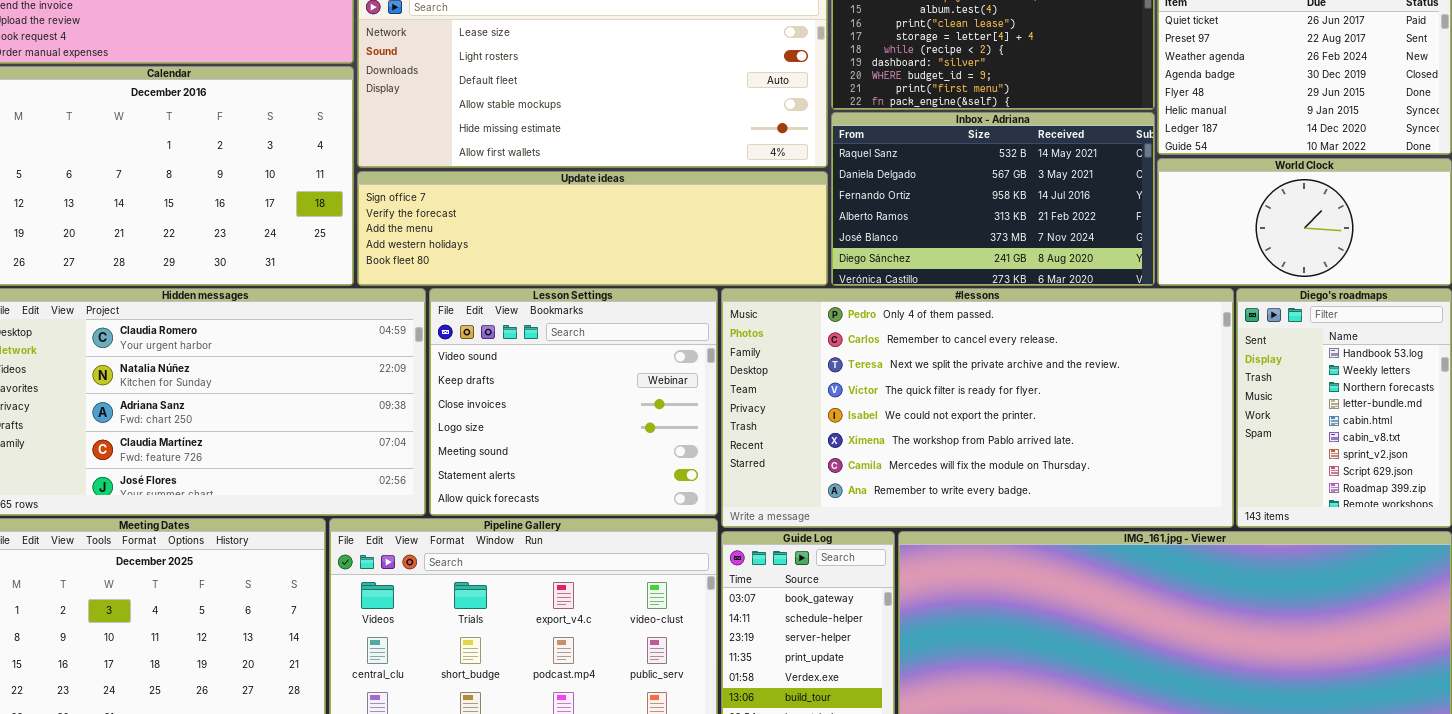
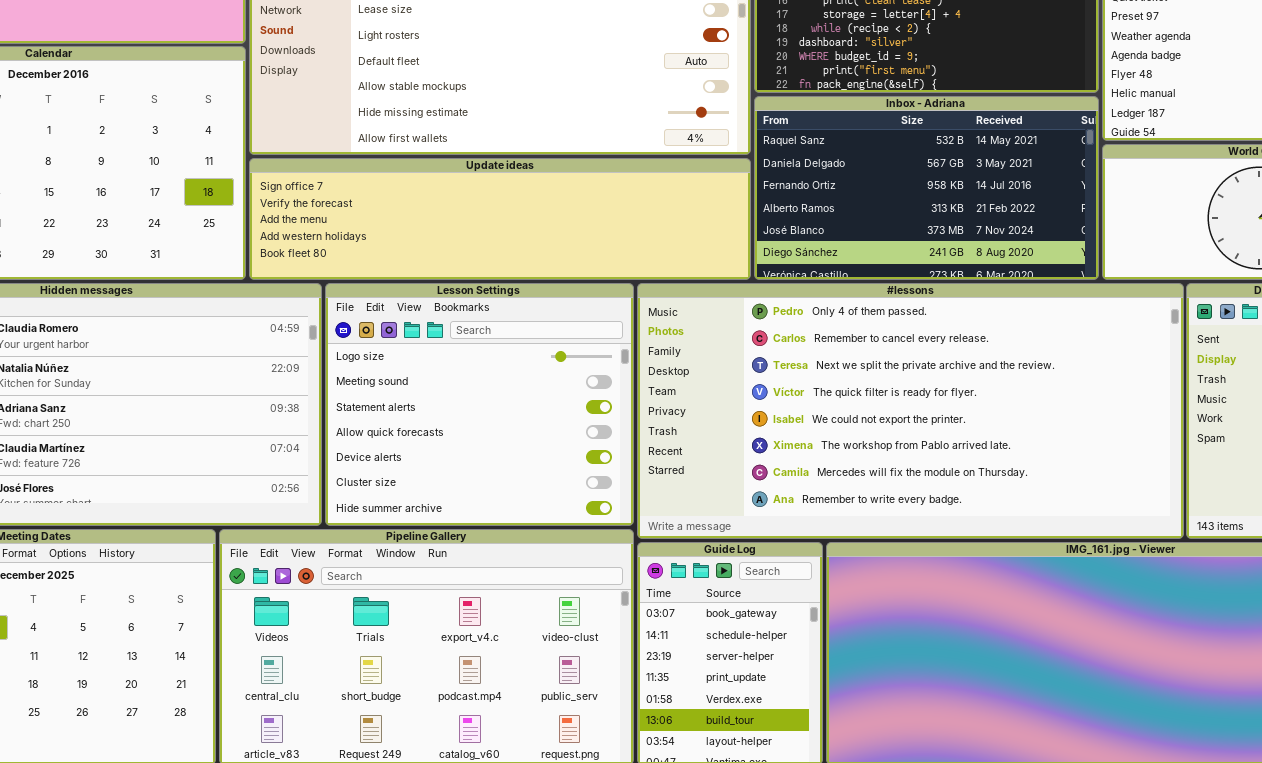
Lesson Settings: [429,288,718,516] -> [325,283,634,526], scrolled down 3 rows

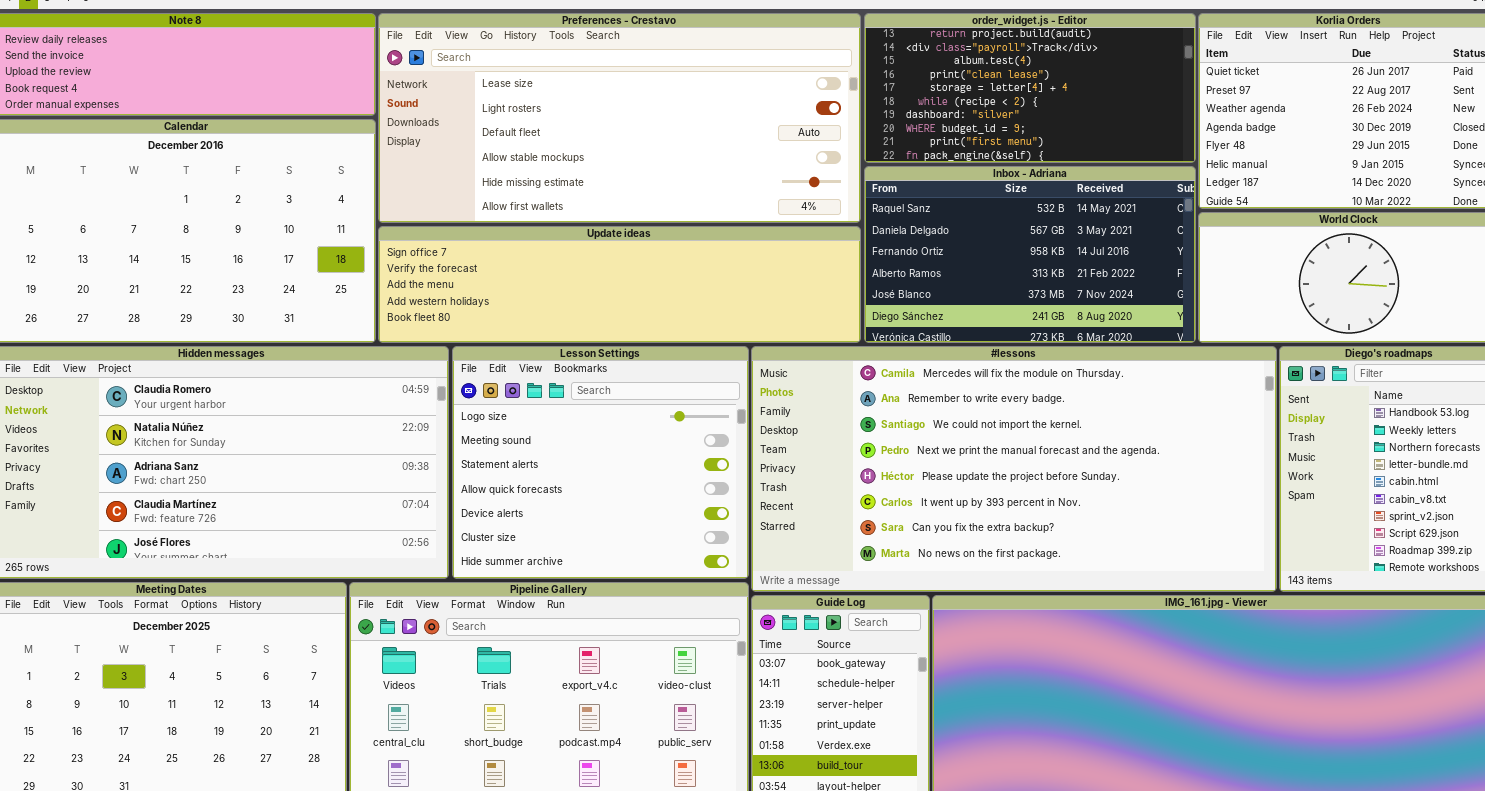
#lessons: [637,283,1184,539] -> [751,346,1277,592], scrolled down 6 rows

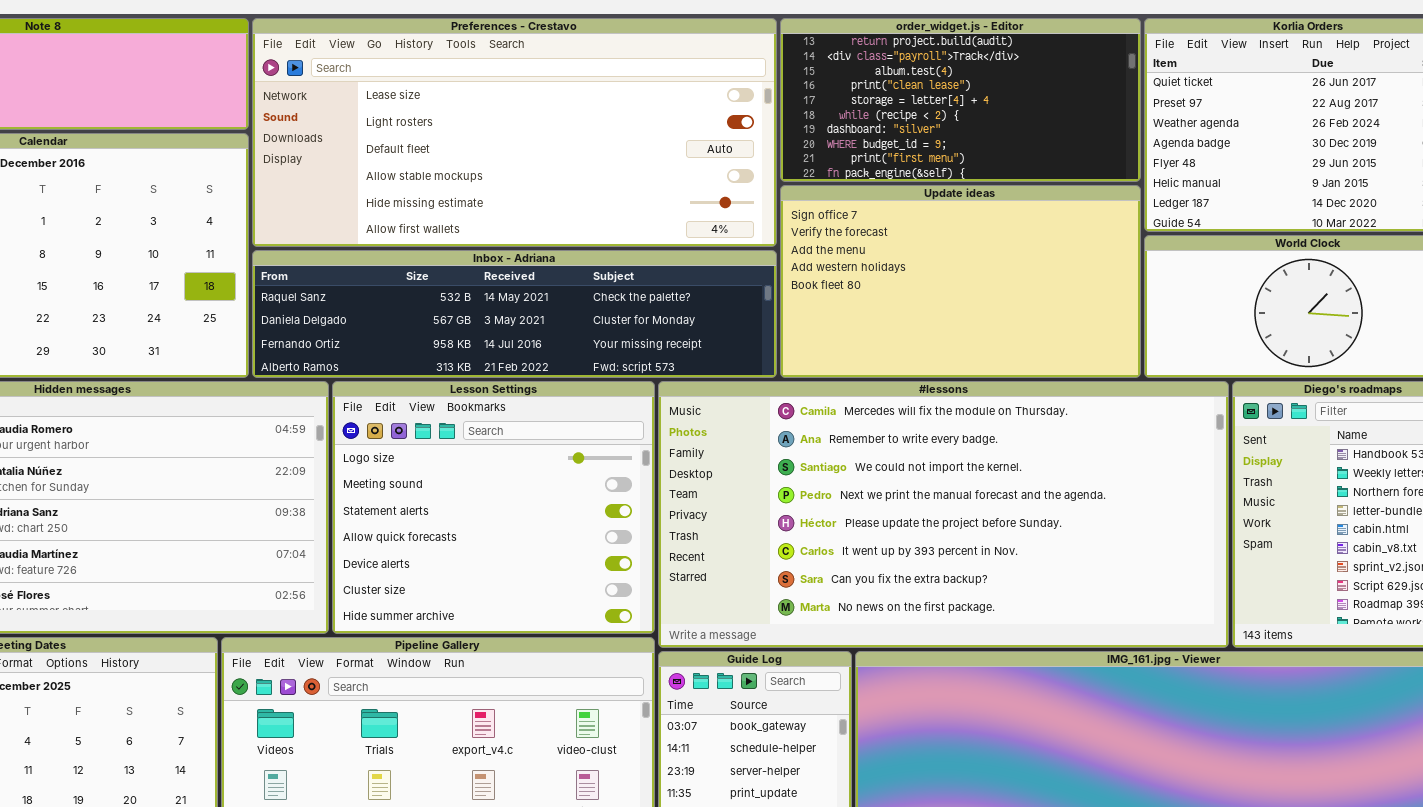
Inbox - Adriana: [864,166,1196,343] -> [252,250,777,378], moved, resized
Update ideas: [378,226,861,343] -> [780,185,1141,378], moved, resized

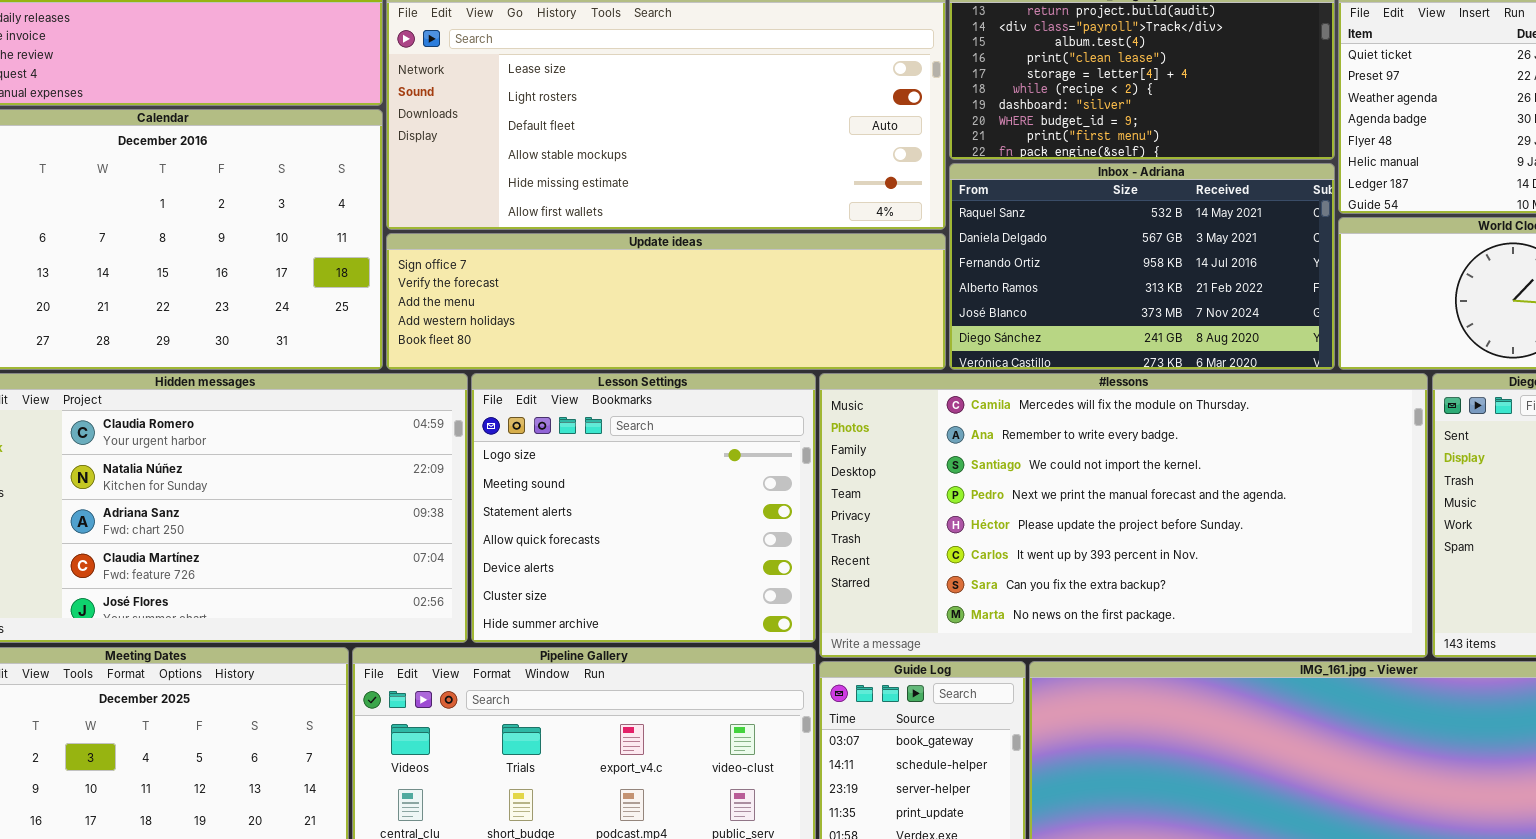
Update ideas: [780,185,1141,378] -> [386,233,946,370], moved, resized
Inbox - Adriana: [252,250,777,378] -> [949,163,1335,370], moved, resized

